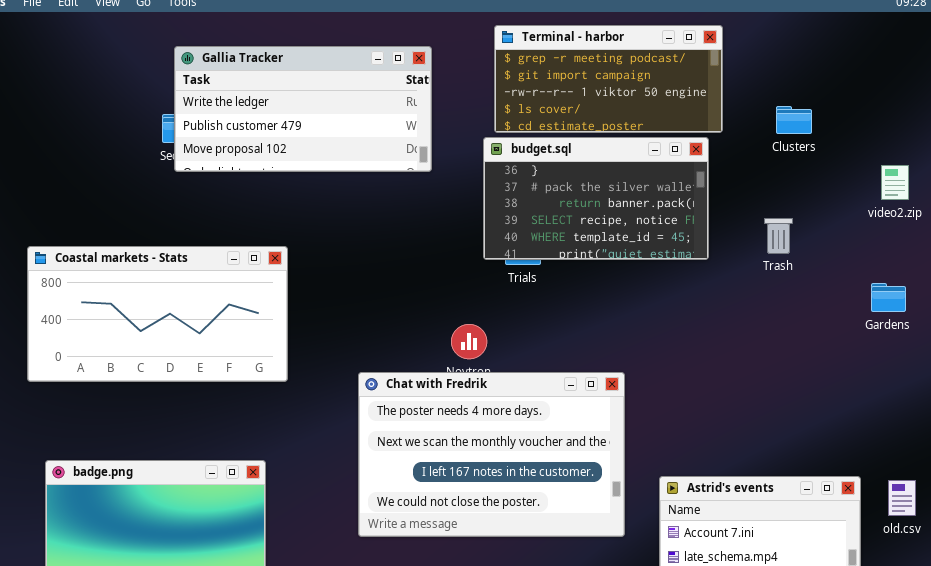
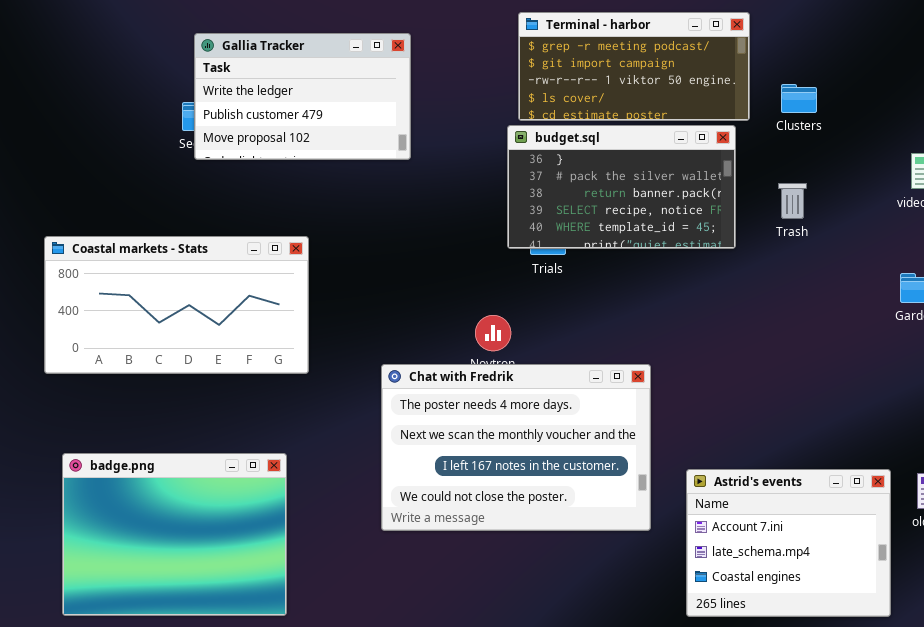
Gallia Tracker: [174,46,432,172] -> [194,33,411,160], resized
Clusters: [776,106,812,134] -> [781,84,817,113], moved
Trash: [764,218,793,254] -> [778,183,807,219], moved

